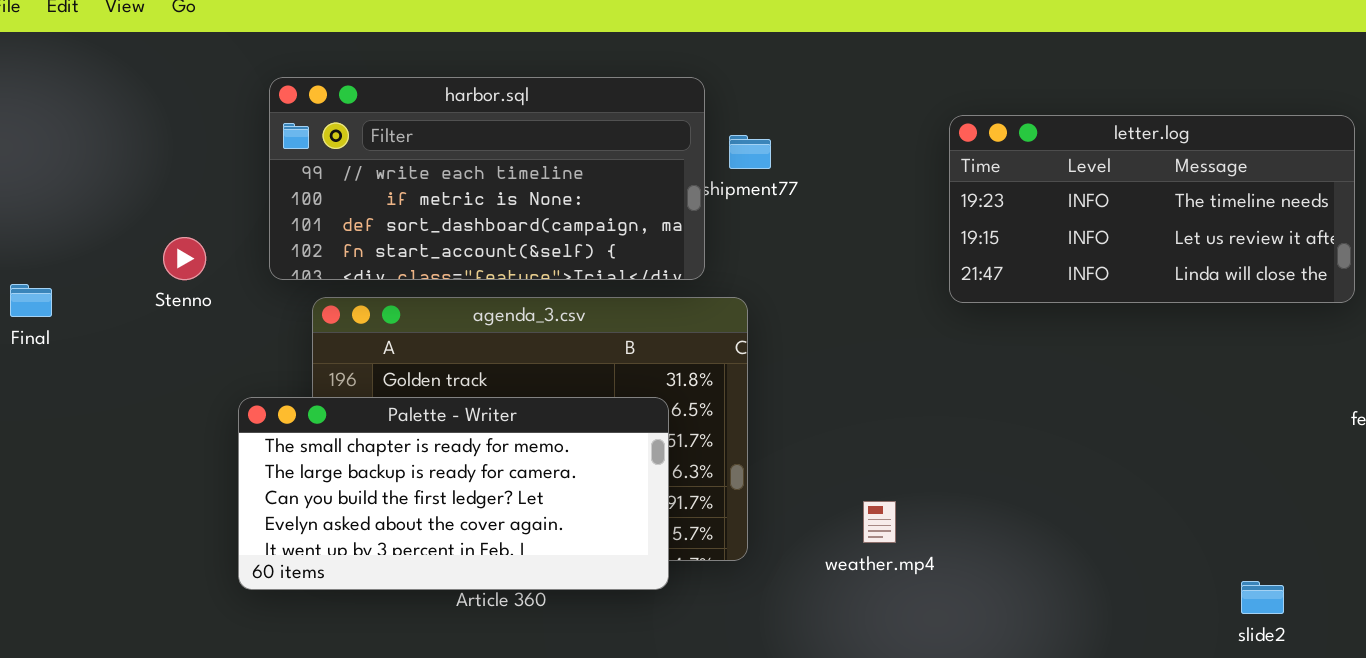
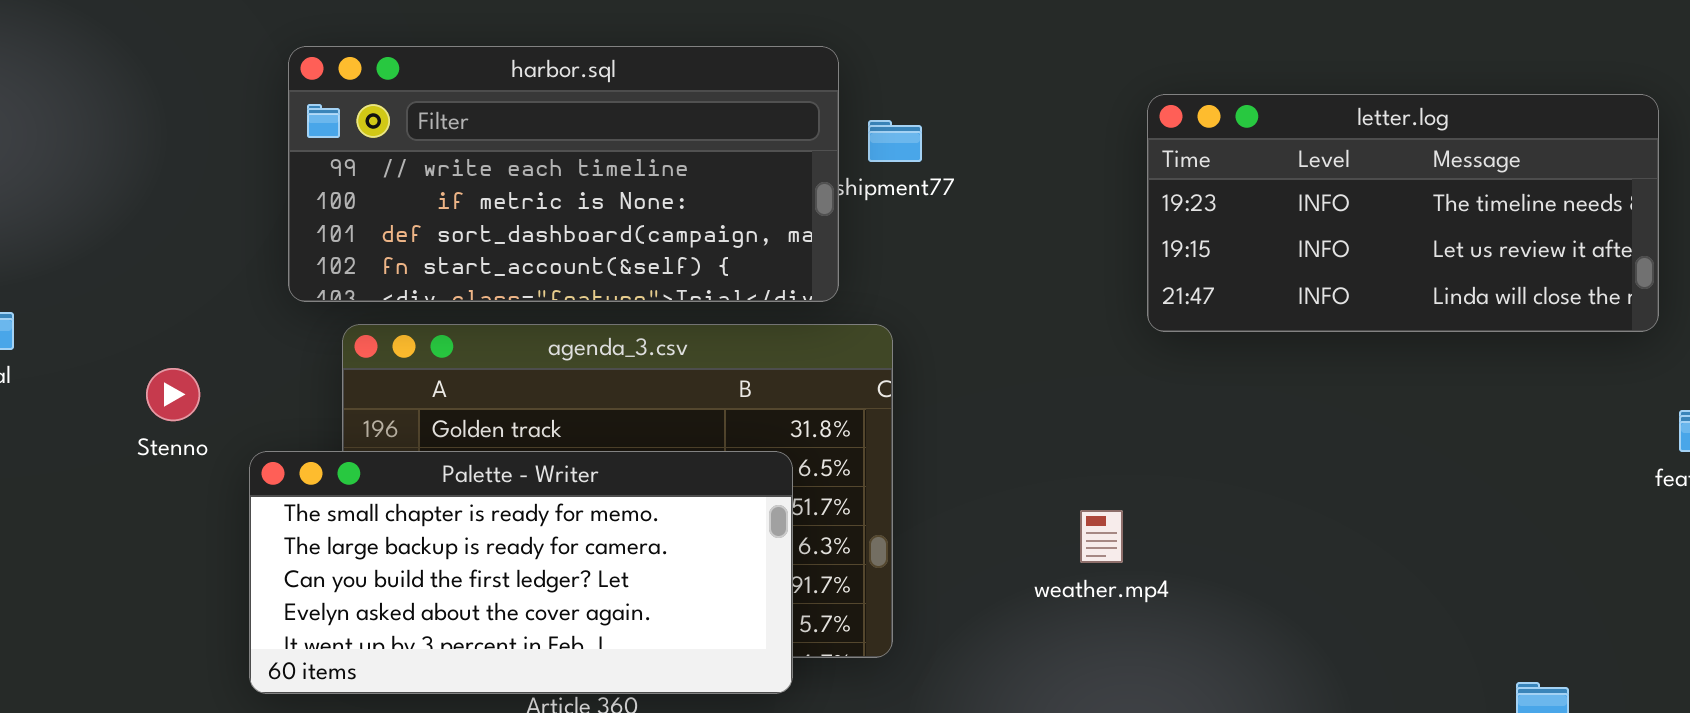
Stenno: [163,237,206,280] -> [146,368,200,421], moved
weather.mp4: [863,501,896,543] -> [1080,510,1123,563], moved

